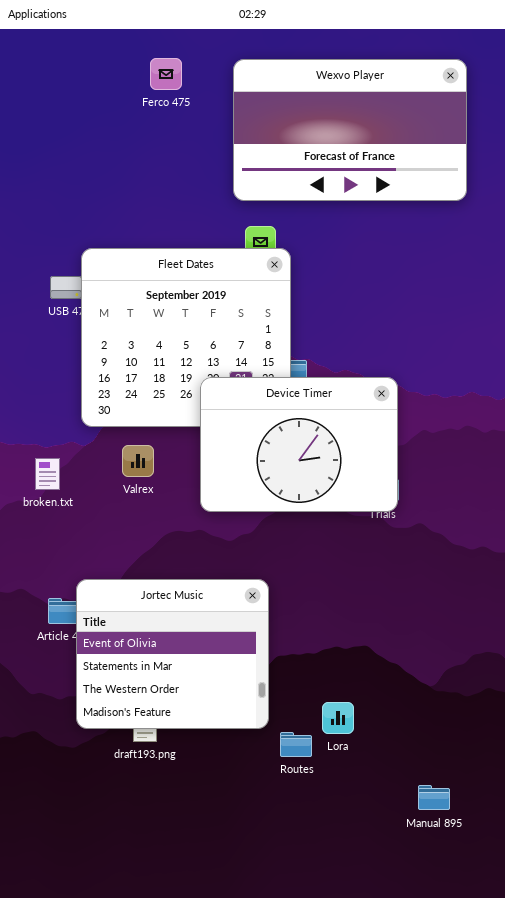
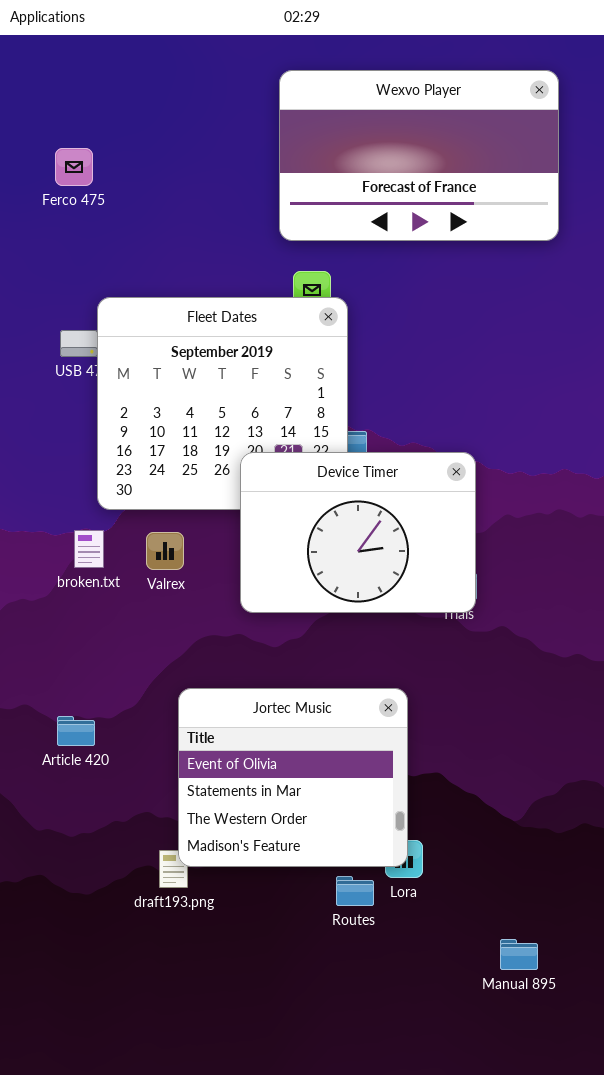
Ferco 475: [150,58,182,90] -> [55,148,93,186], moved
broken.txt: [35,458,60,490] -> [74,530,104,568], moved
Jortec Music: [76,579,269,729] -> [178,688,408,867], moved

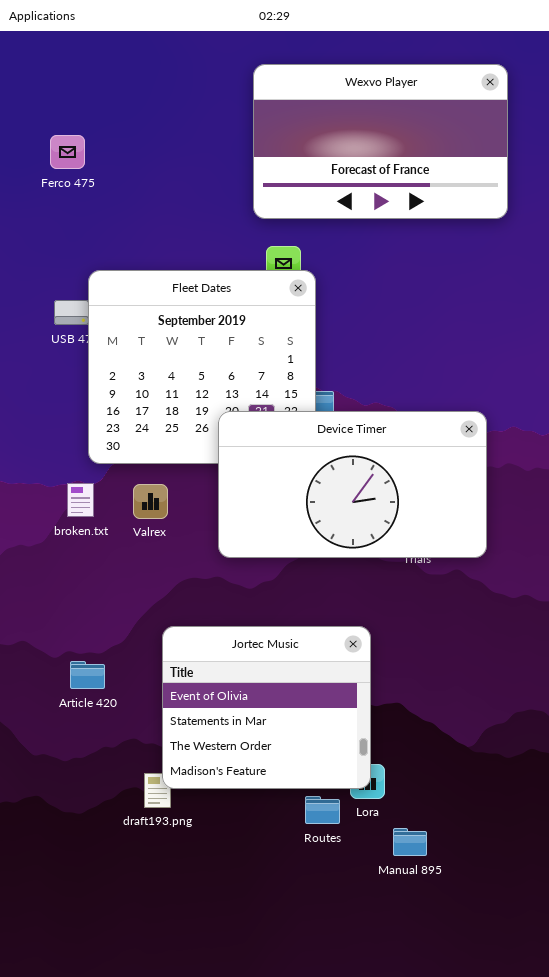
Device Timer: [240,452,476,613] -> [218,411,487,558], resized
Article 420: [57,716,95,746] -> [70,661,105,689], moved
Manual 895: [500,939,538,970] -> [393,828,427,856], moved

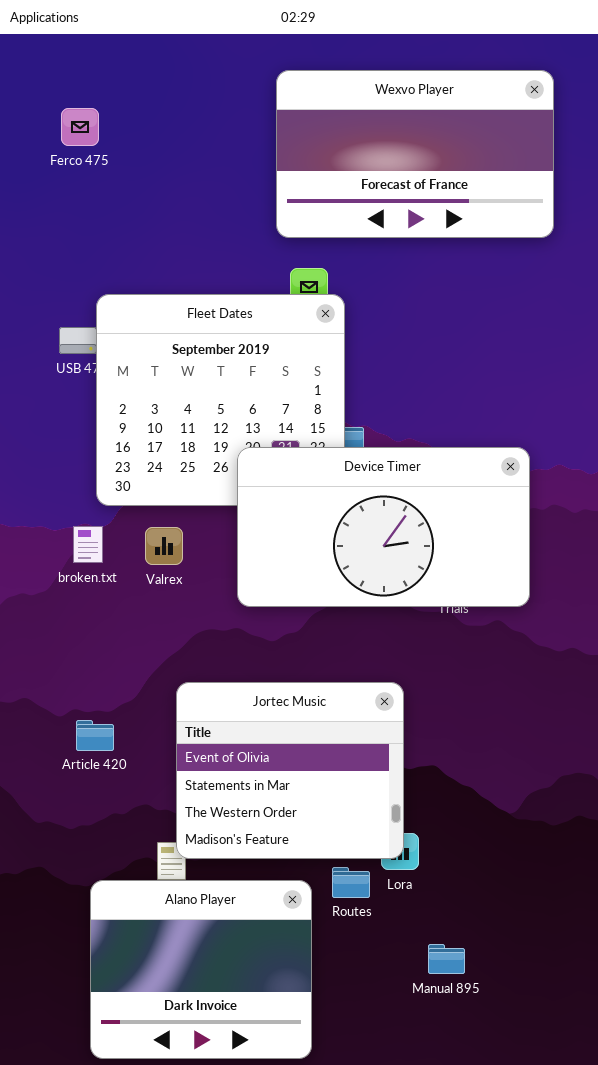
Ferco 475: [50,135,85,169] -> [61,108,99,146], moved
Alano Player: none -> [90,880,312,1059], opened
Manual 895: [393,828,427,856] -> [428,944,465,974], moved

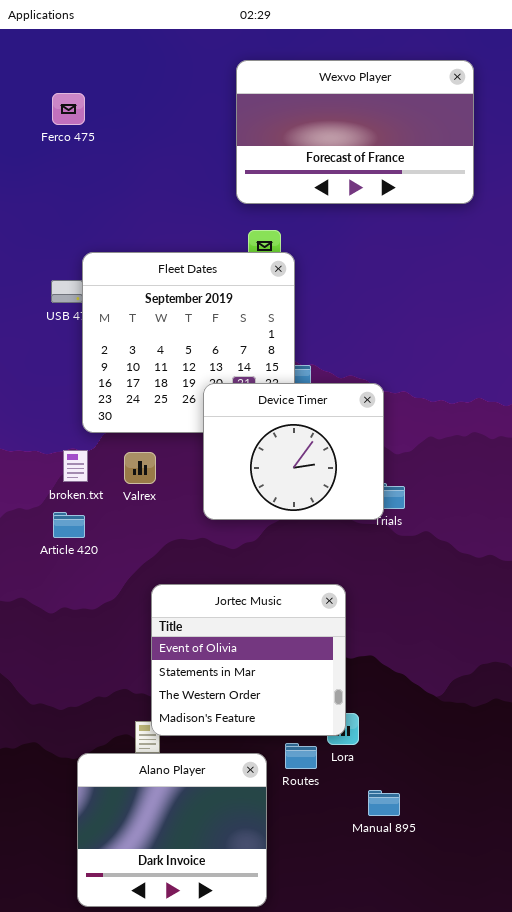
Device Timer: [237,447,530,607] -> [203,383,384,520], resized
Article 420: [76,720,114,751] -> [53,512,85,538], moved
Manual 895: [428,944,465,974] -> [368,790,400,816], moved

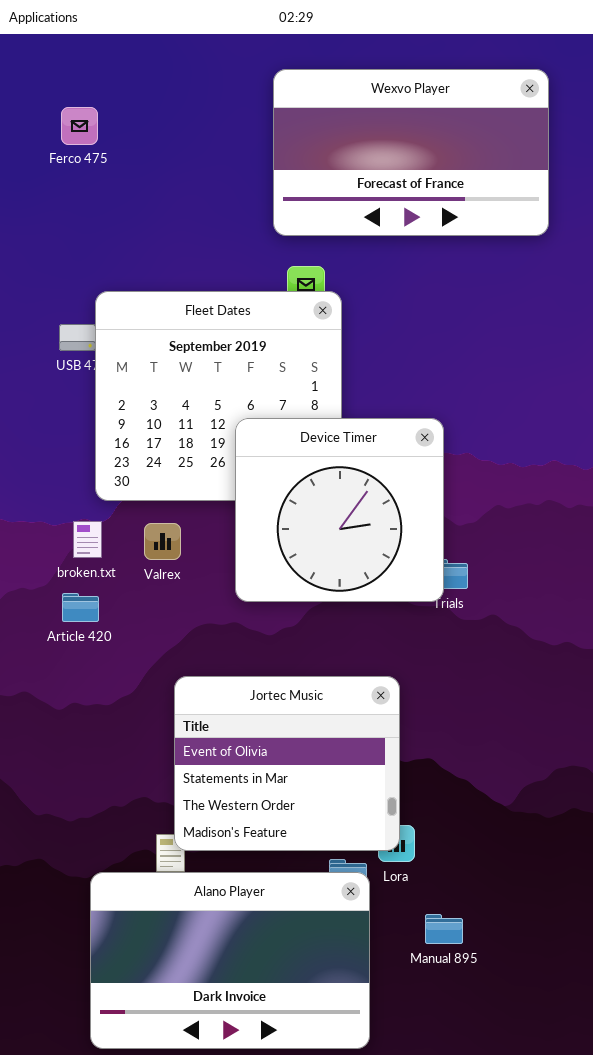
Device Timer: [203,383,384,520] -> [235,418,444,602], resized
Alano Player: [77,753,267,907] -> [90,872,370,1049], resized

